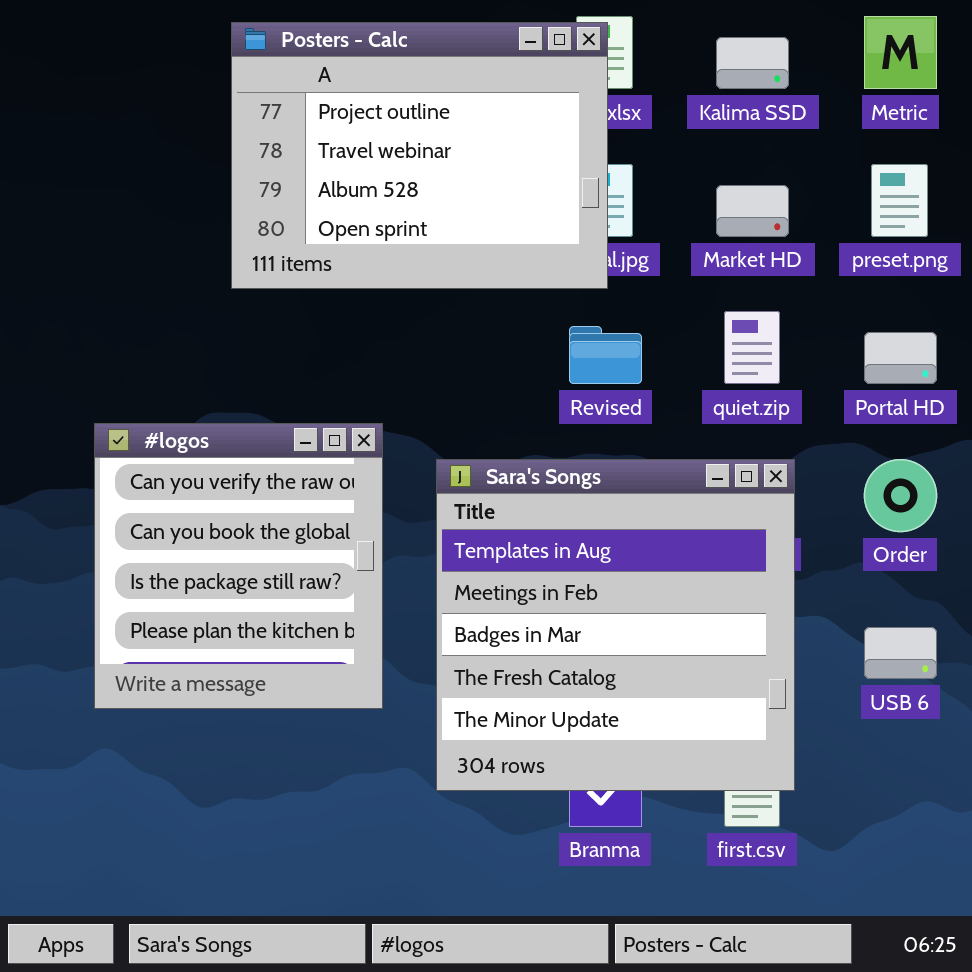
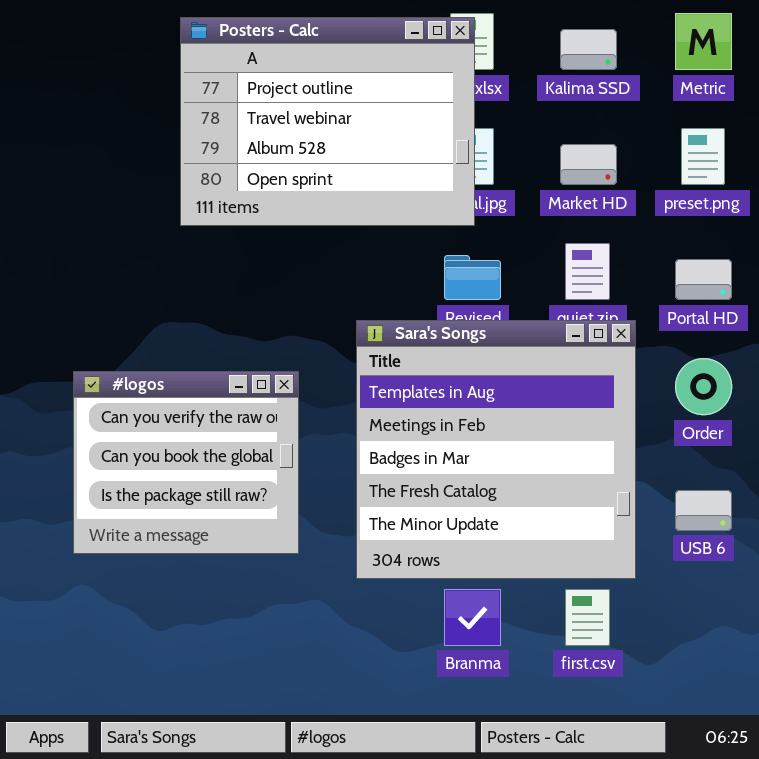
#logos: [94,423,383,709] -> [73,371,299,554], resized
Sara's Songs: [436,459,795,791] -> [356,320,636,579], moved

